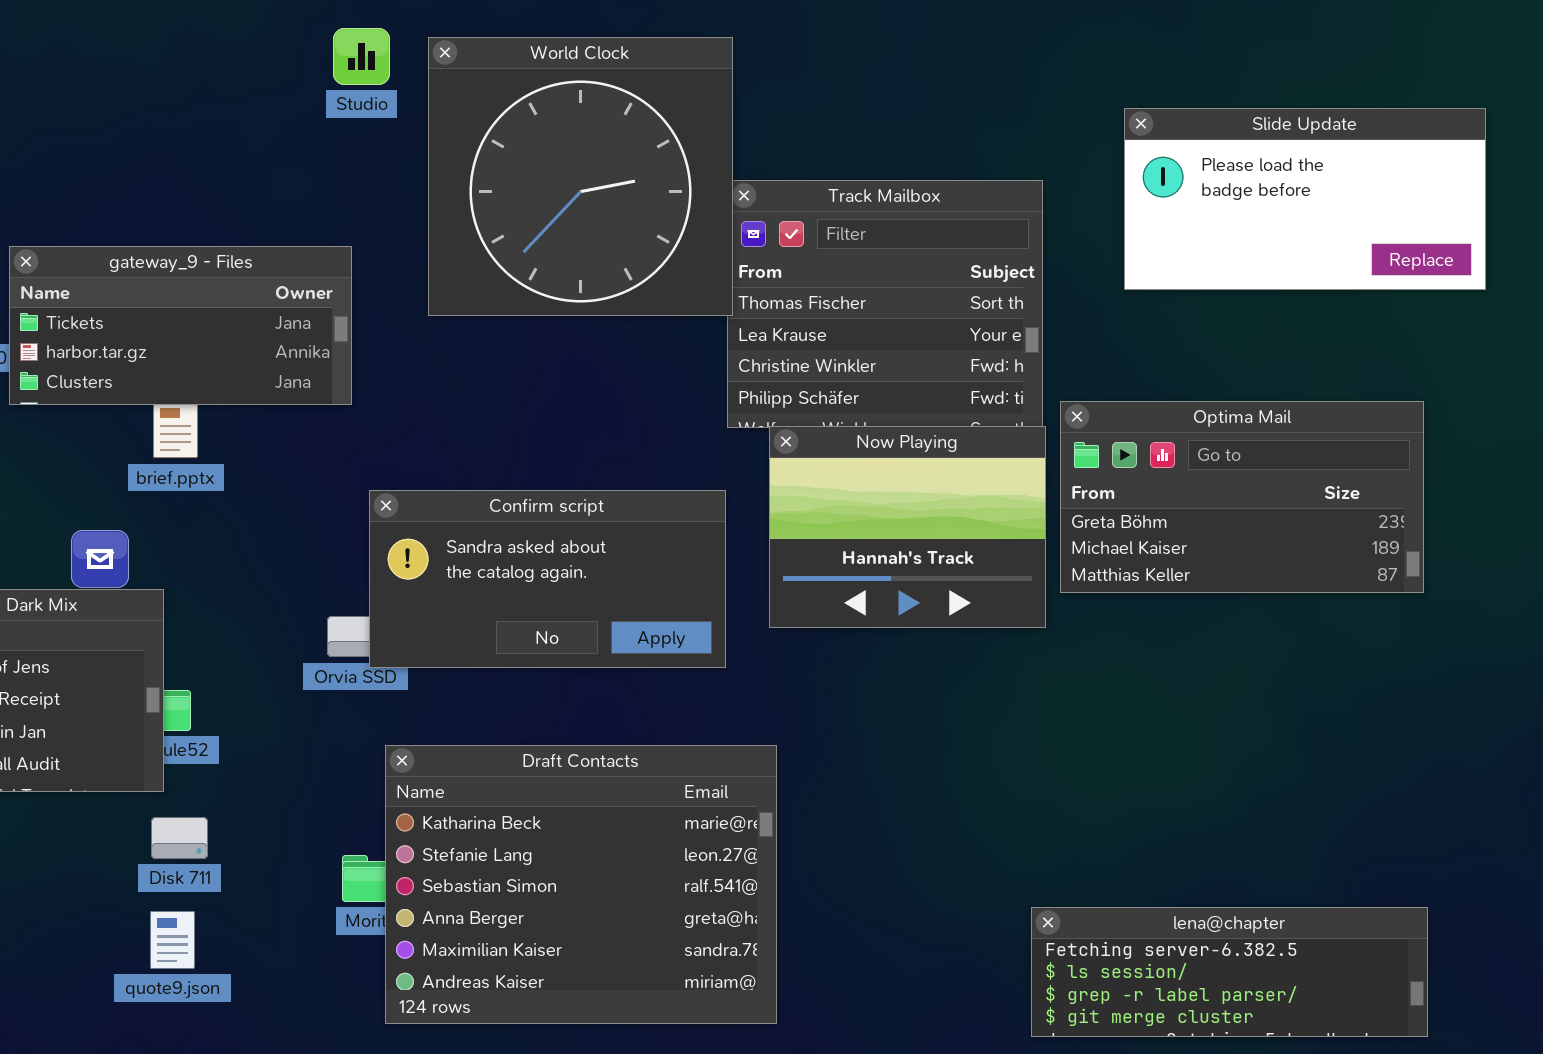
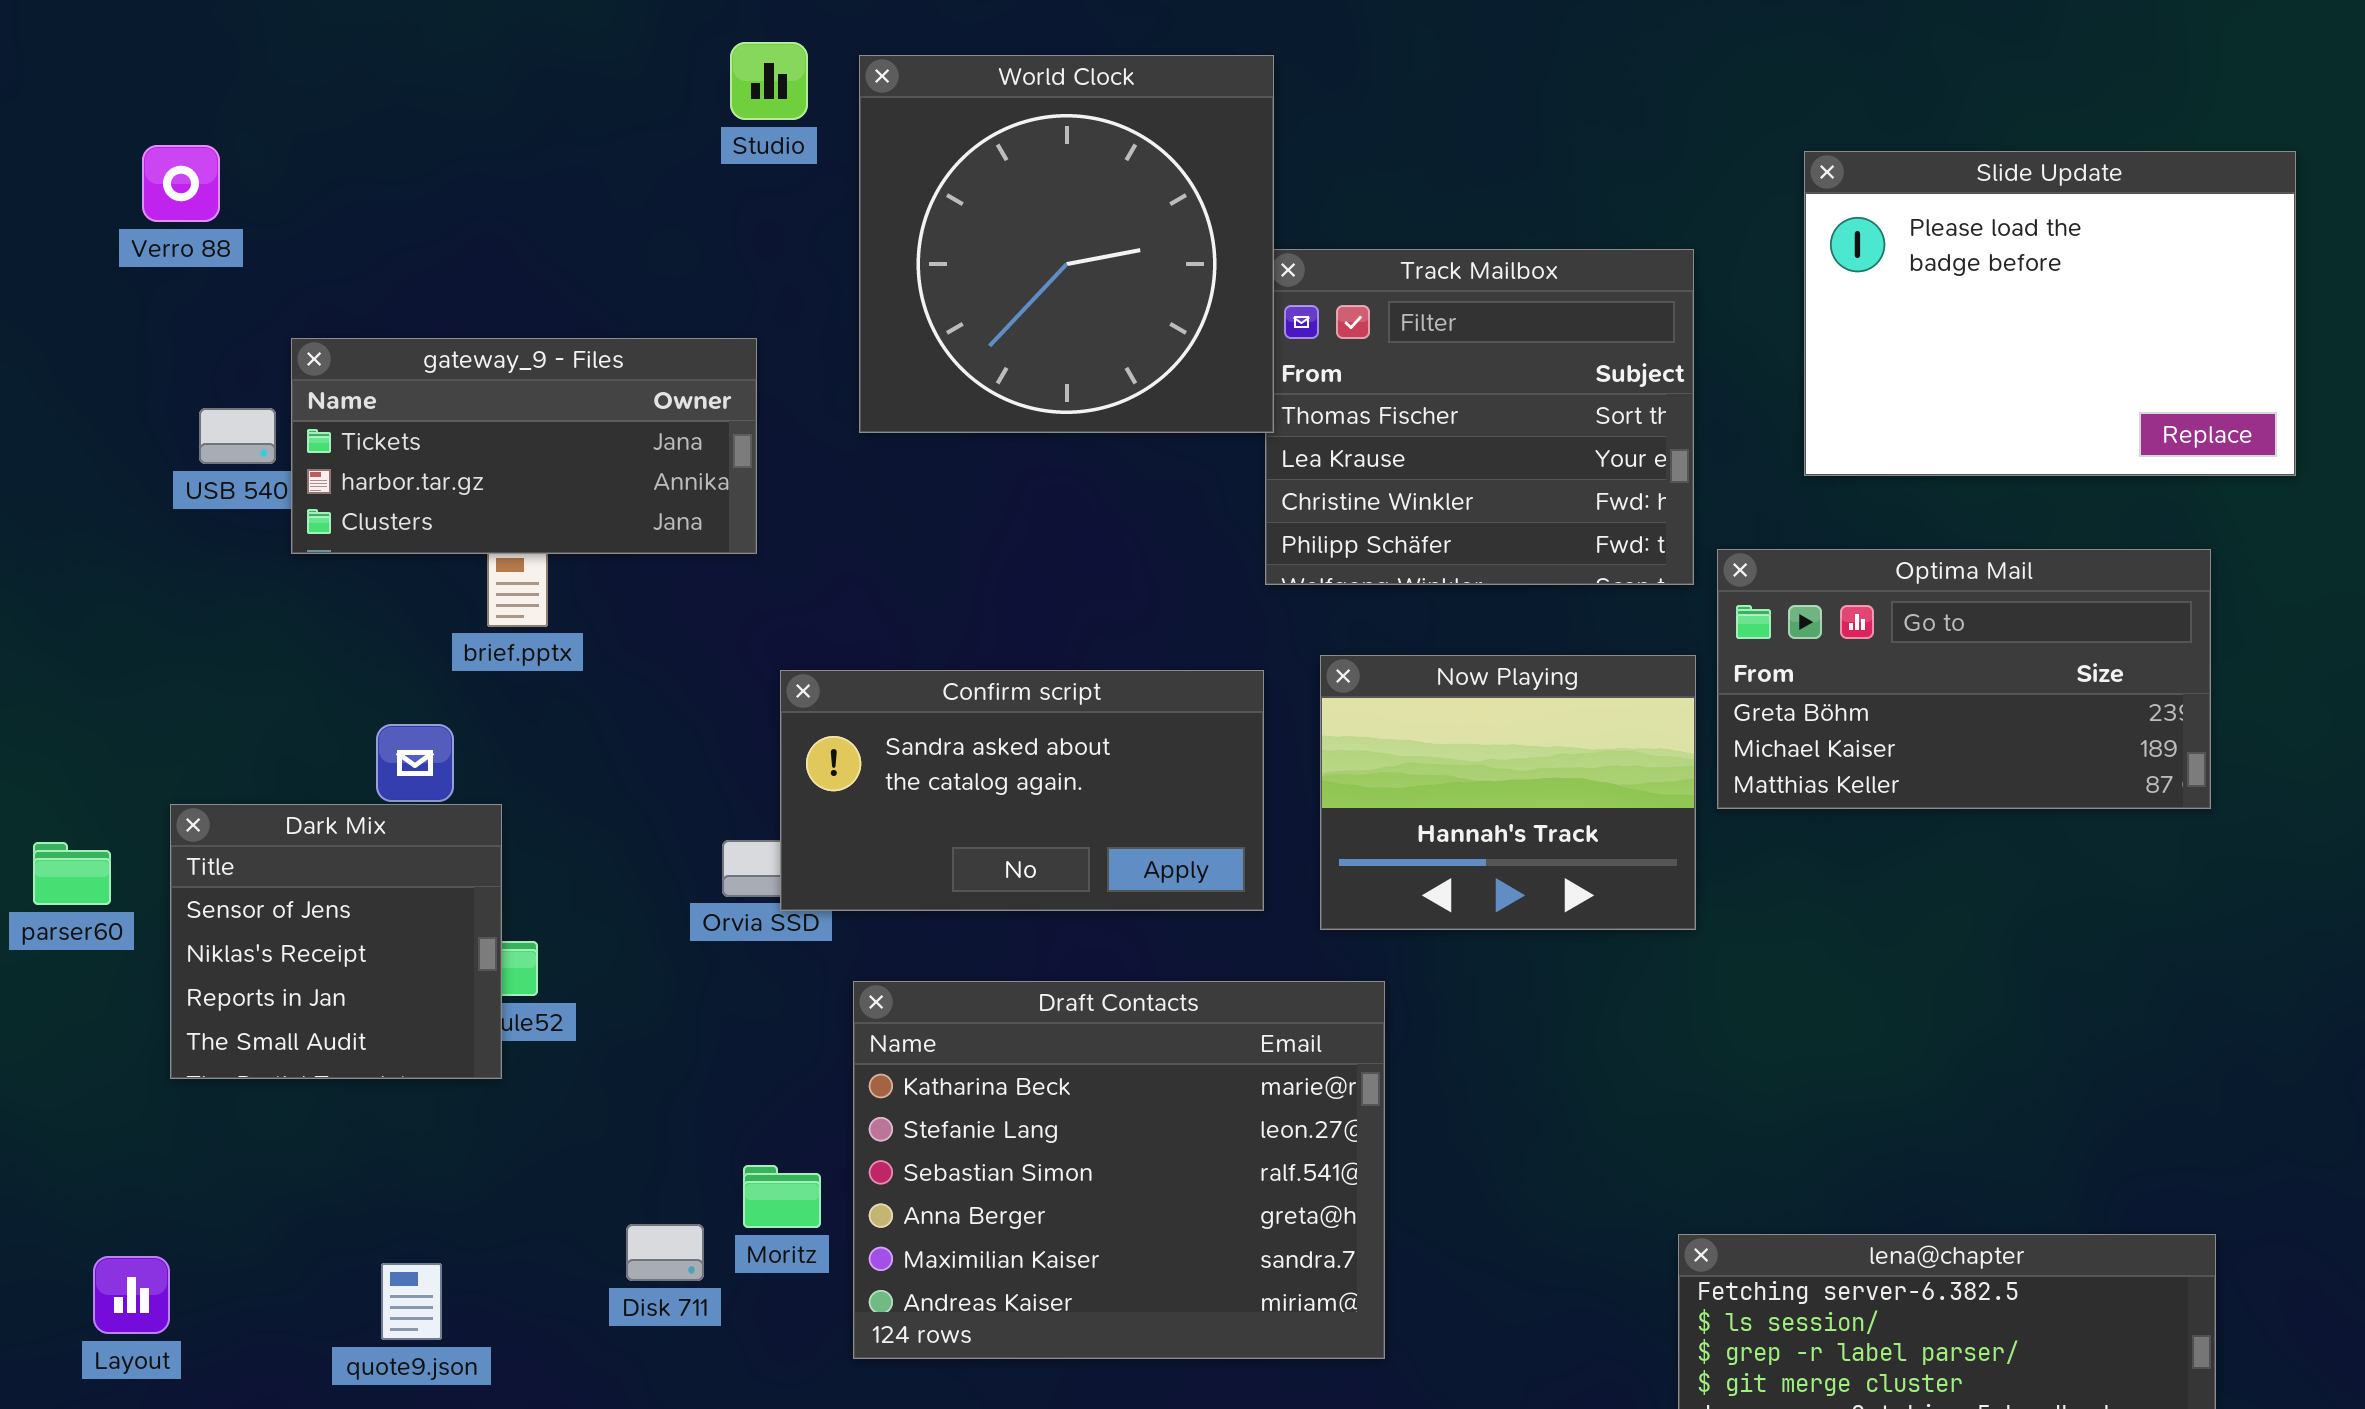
Slide Update: [1124,108,1486,290] -> [1804,151,2296,476], resized
Now Playing: [769,426,1046,628] -> [1320,655,1696,930], moved
Draft Contacts: [385,745,777,1024] -> [853,981,1385,1359], moved
Disk 711: [151,817,208,859] -> [626,1224,704,1281], moved
quote9.json: [150,911,195,969] -> [381,1263,442,1340], moved

